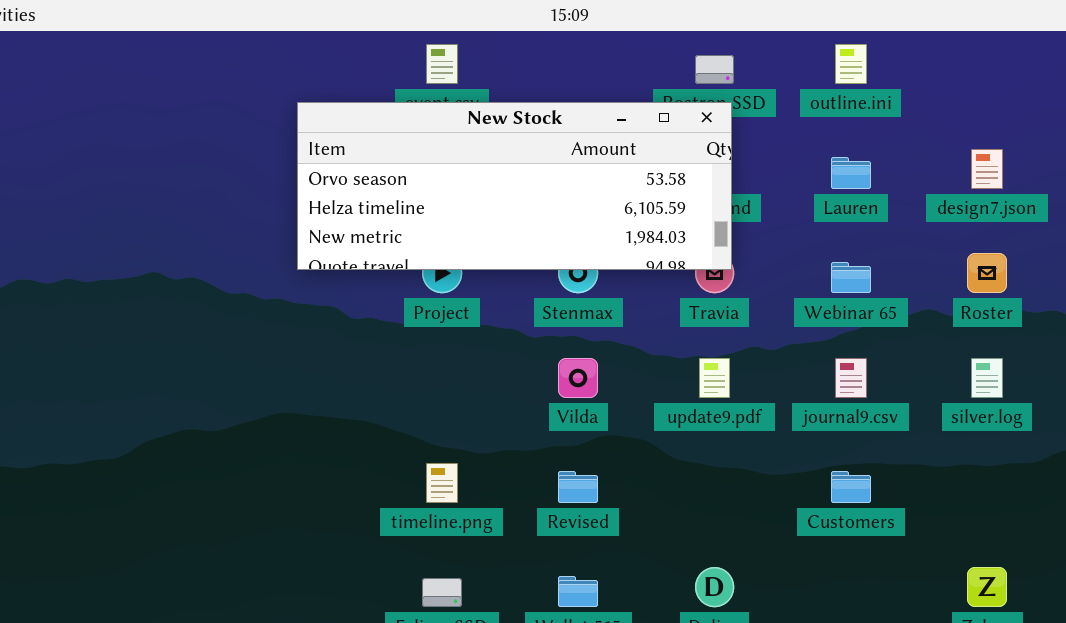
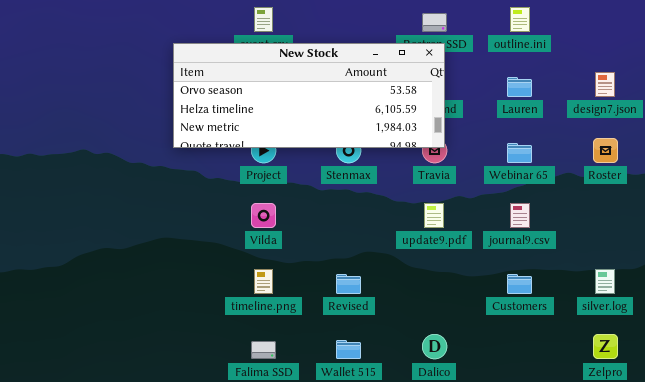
Vilda: [558,358,598,398] -> [251,203,276,228], moved
silver.log: [971,358,1003,398] -> [595,269,615,294], moved

